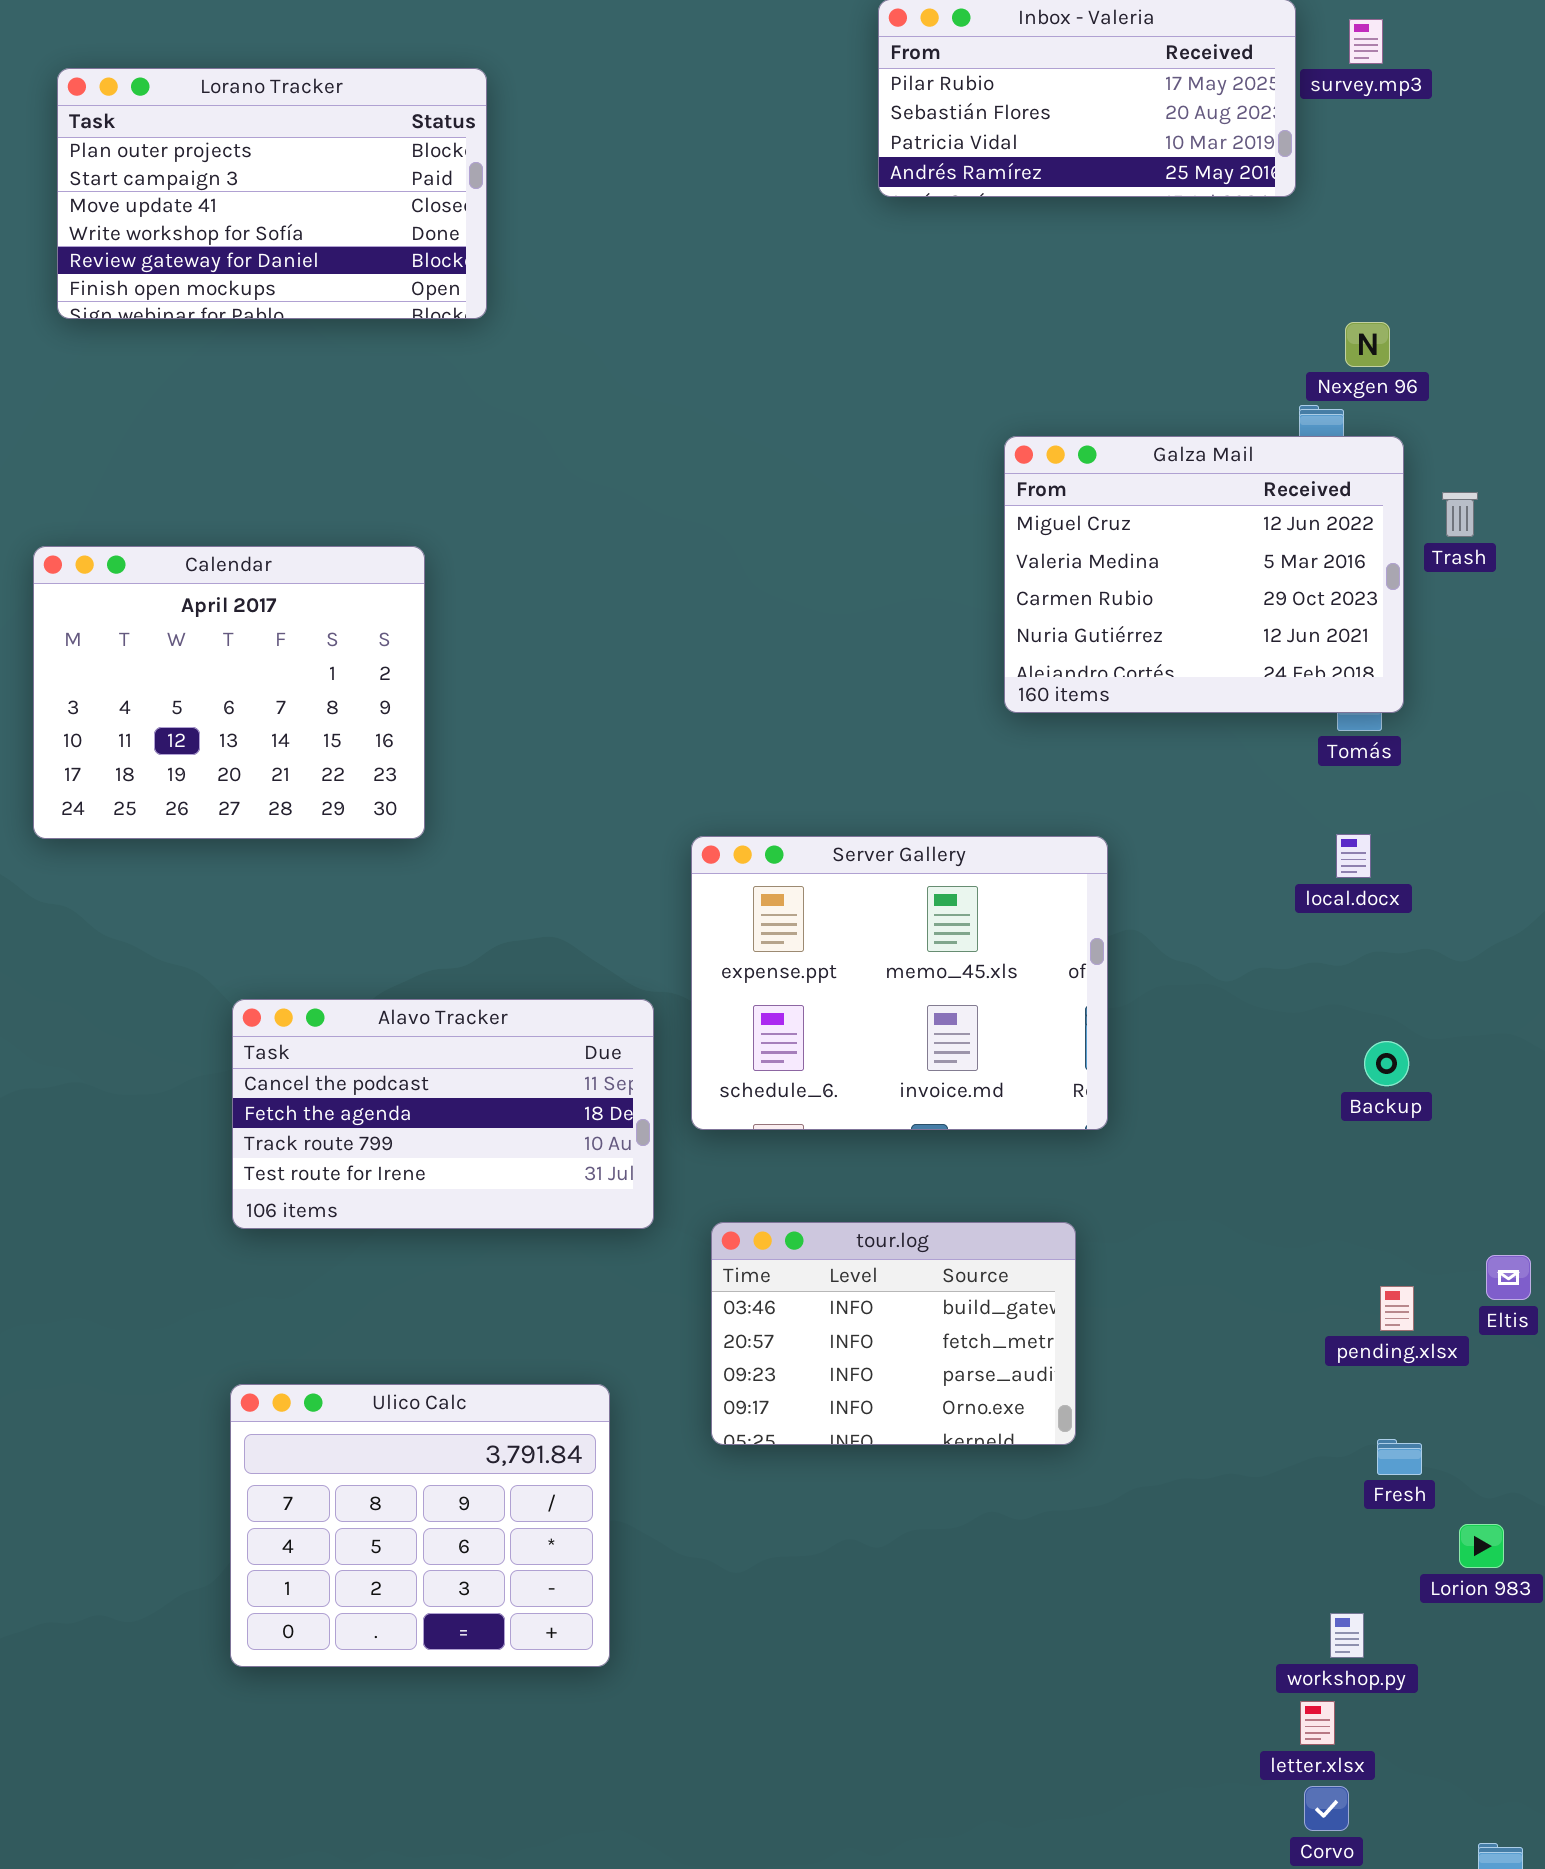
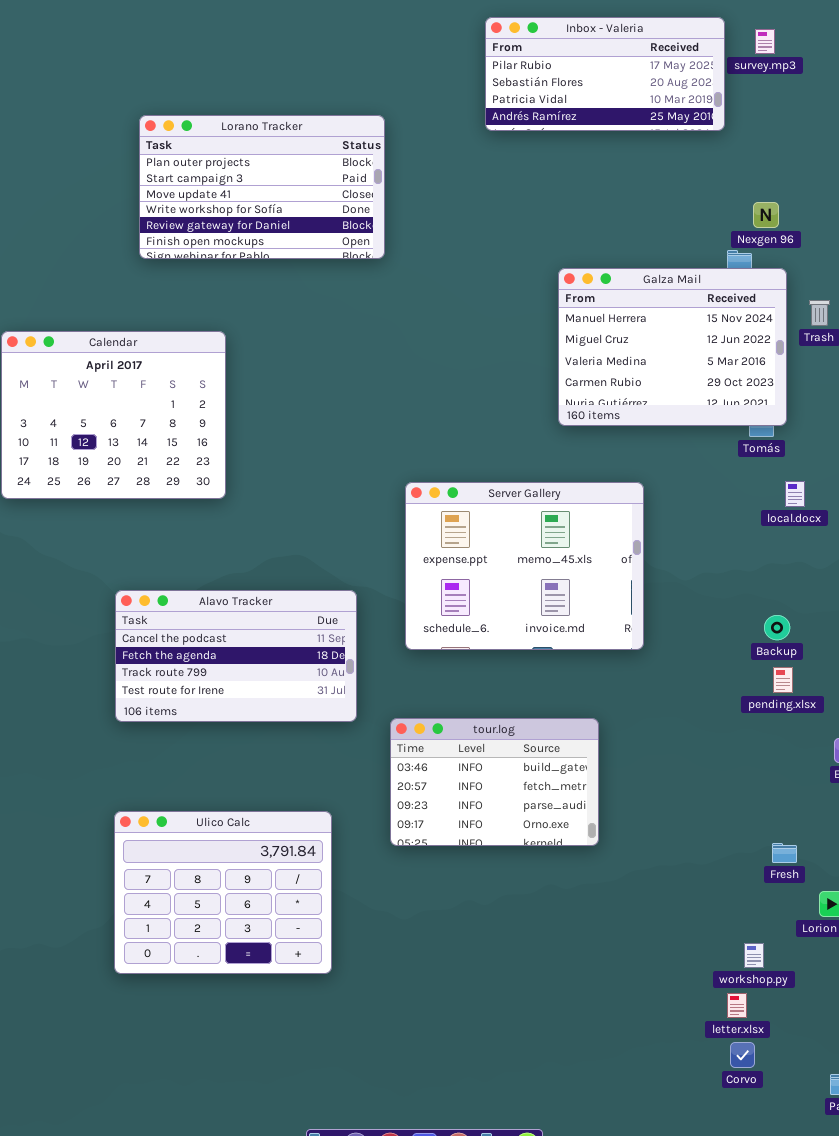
Lorano Tracker: [57,68,487,319] -> [139,115,385,259], moved
Galza Mail: [1004,436,1404,713] -> [558,268,787,426], scrolled up 1 row
local.docx: [1336,834,1371,878] -> [785,481,805,507], moved
Server Gallery: [691,836,1108,1130] -> [405,482,644,650], moved
pending.xlsx: [1380,1286,1414,1331] -> [773,667,793,693], moved

